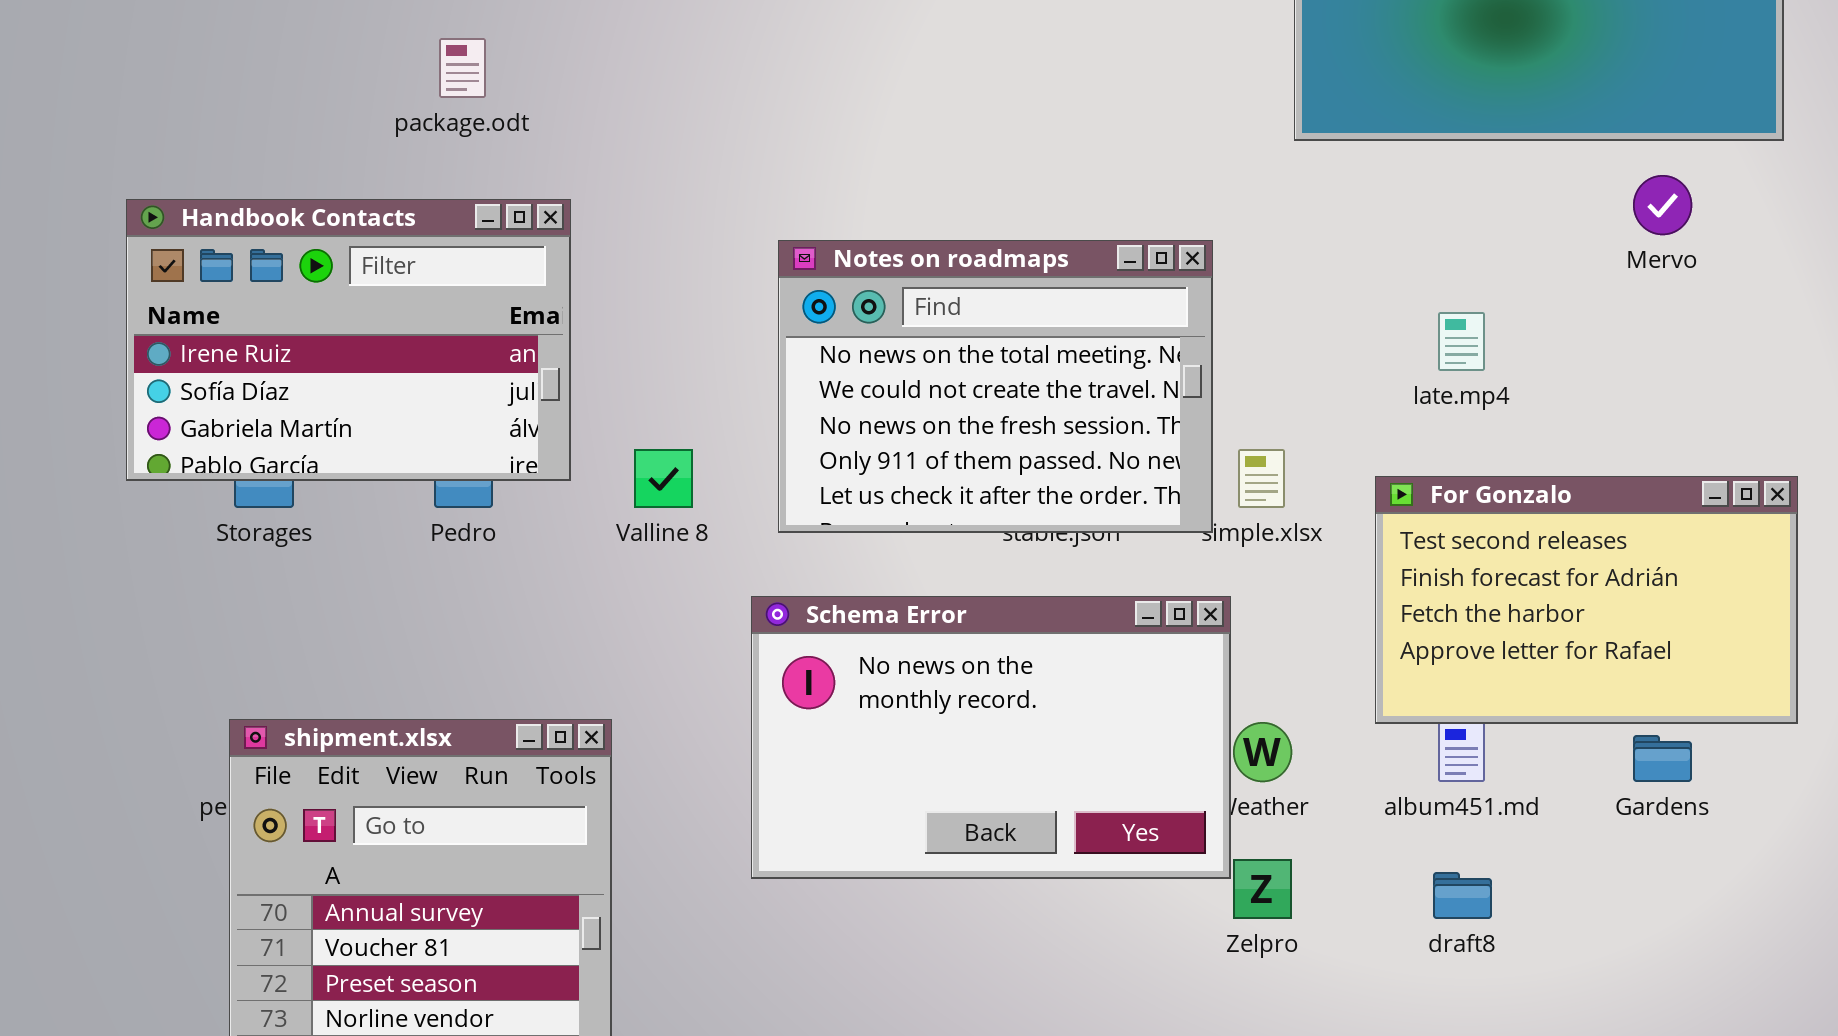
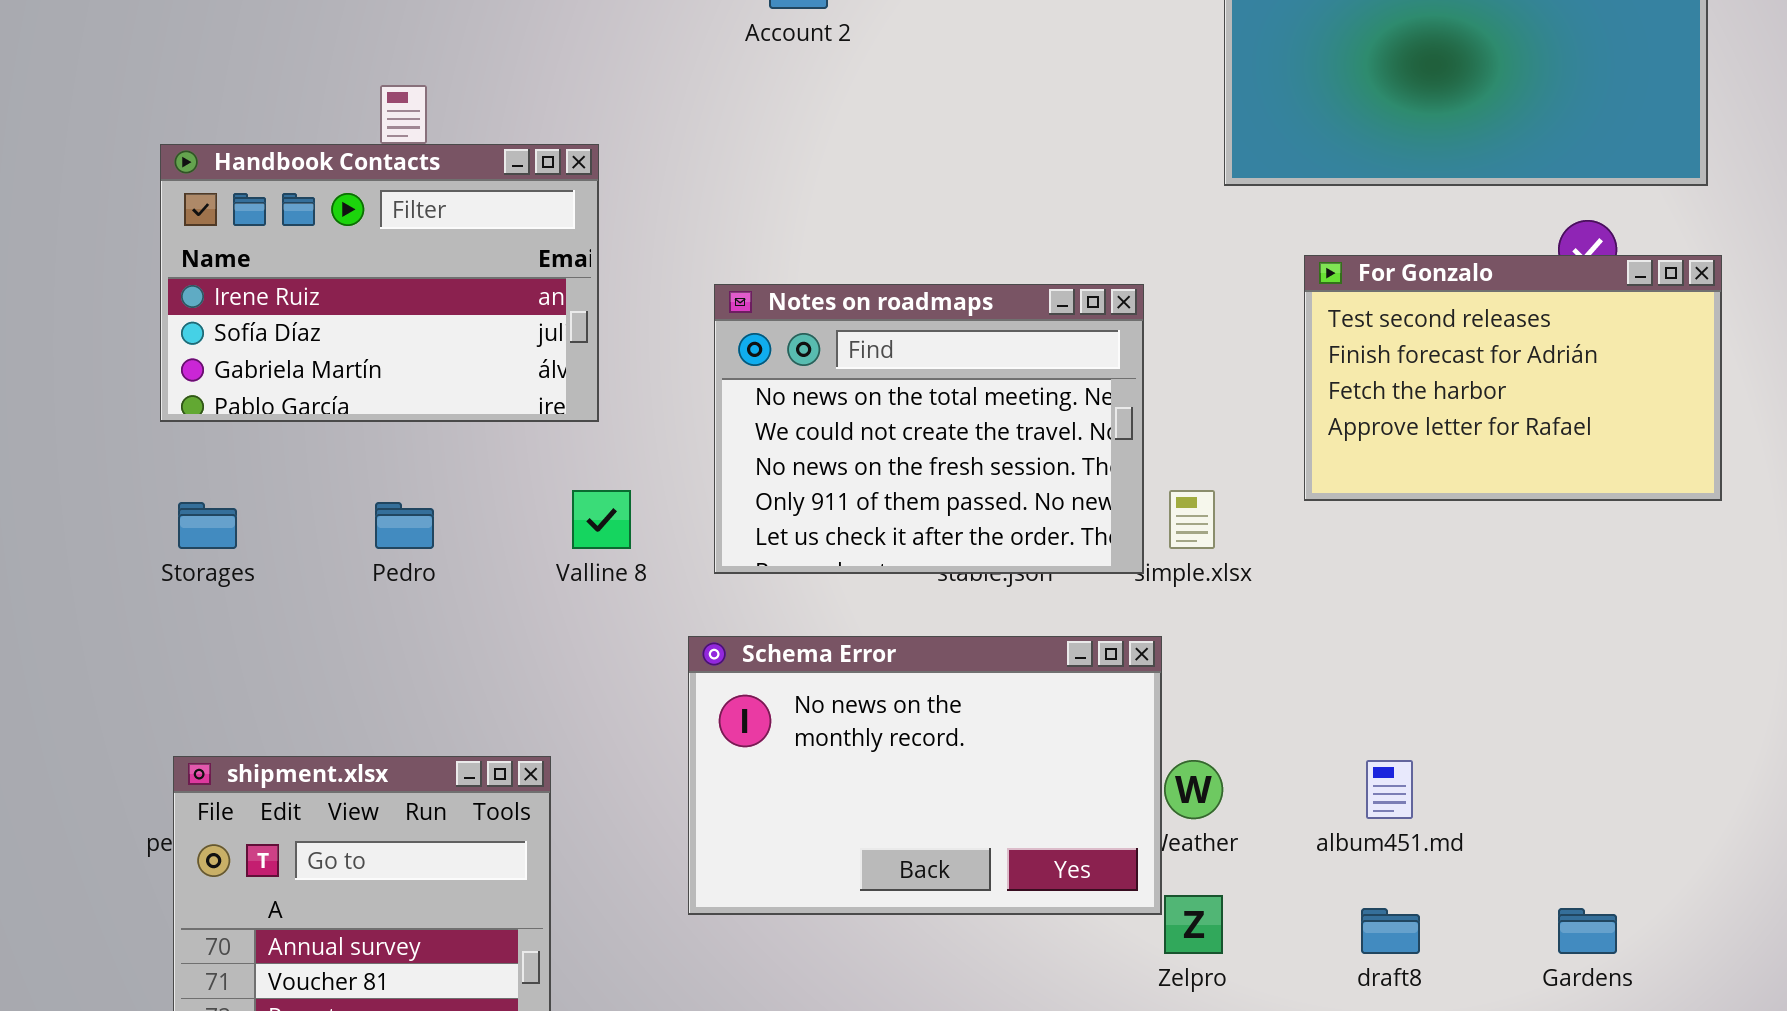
Handbook Contacts: [126,199,571,481] -> [160,144,599,422], moved
For Gonzalo: [1375,476,1798,724] -> [1304,255,1722,501], moved
Gardens: [1633,735,1692,782] -> [1558,908,1617,954], moved

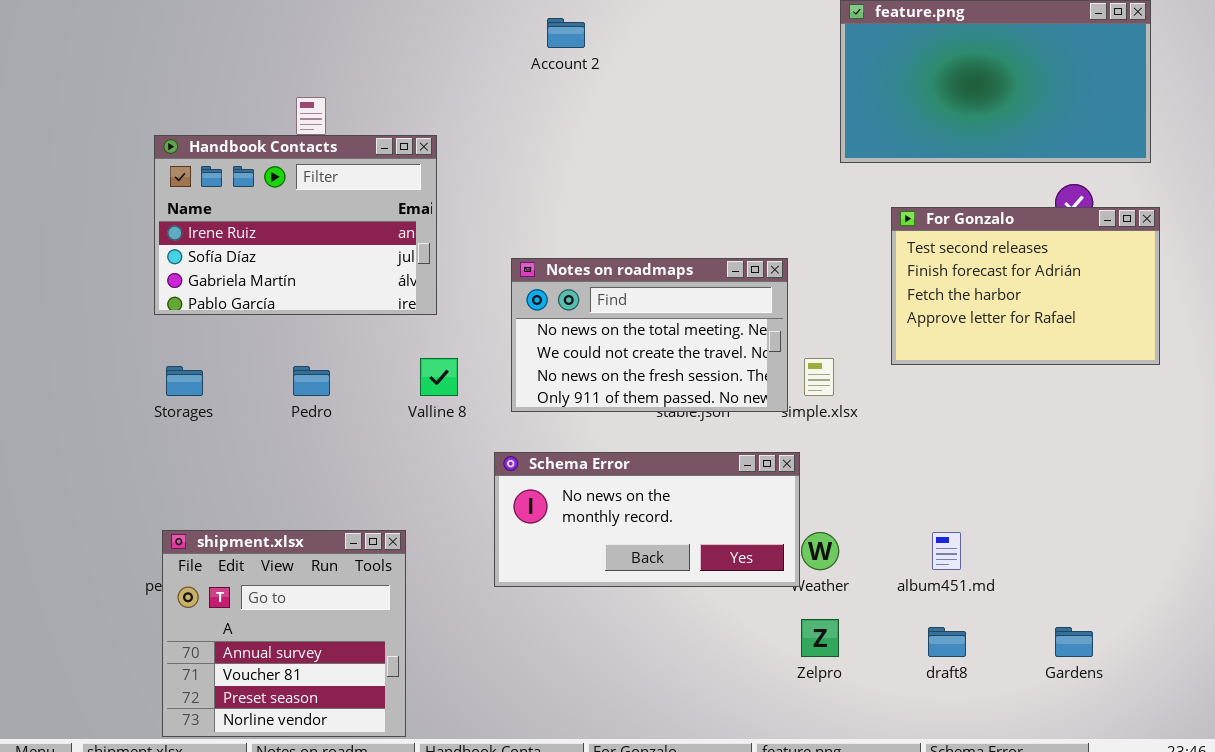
Notes on roadmaps: [714,284,1144,574] -> [511,258,788,412], resized
Schema Error: [688,636,1162,915] -> [494,452,800,587], resized

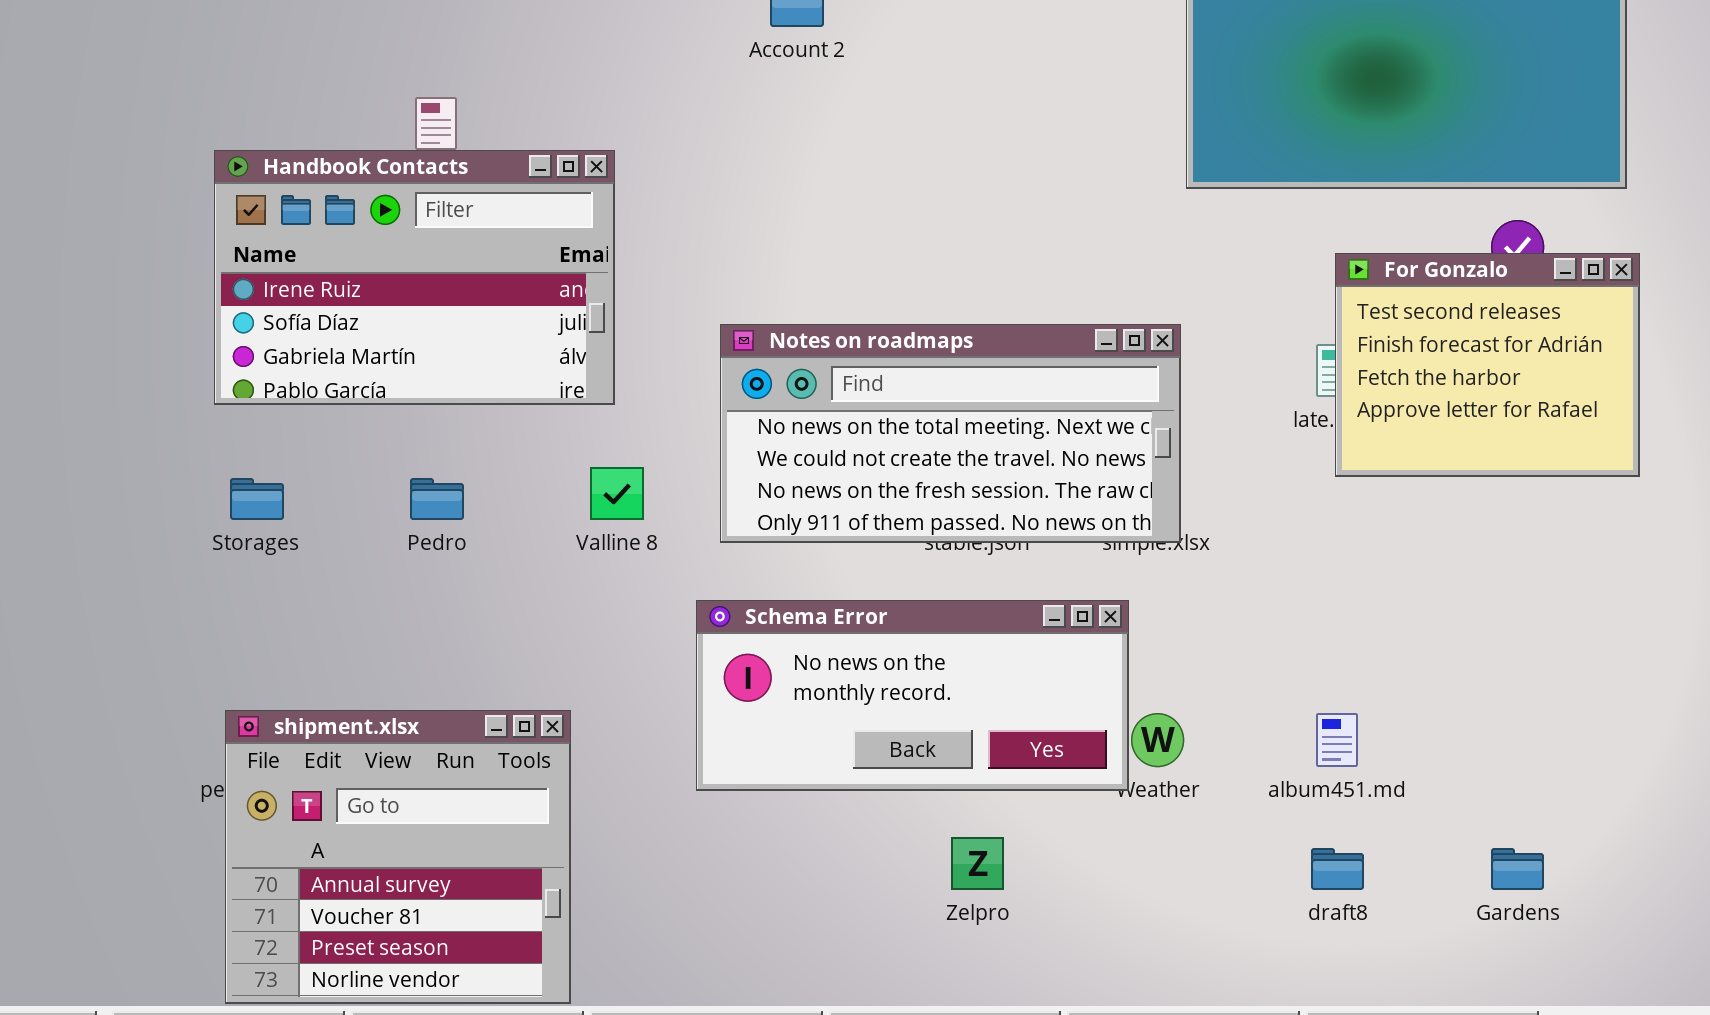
For Gonzalo: [891,207,1160,365] -> [1335,253,1640,477], resized
Notes on roadmaps: [511,258,788,412] -> [720,324,1181,543], resized
Zelpro: [801,619,839,657] -> [951,837,1004,890], moved

